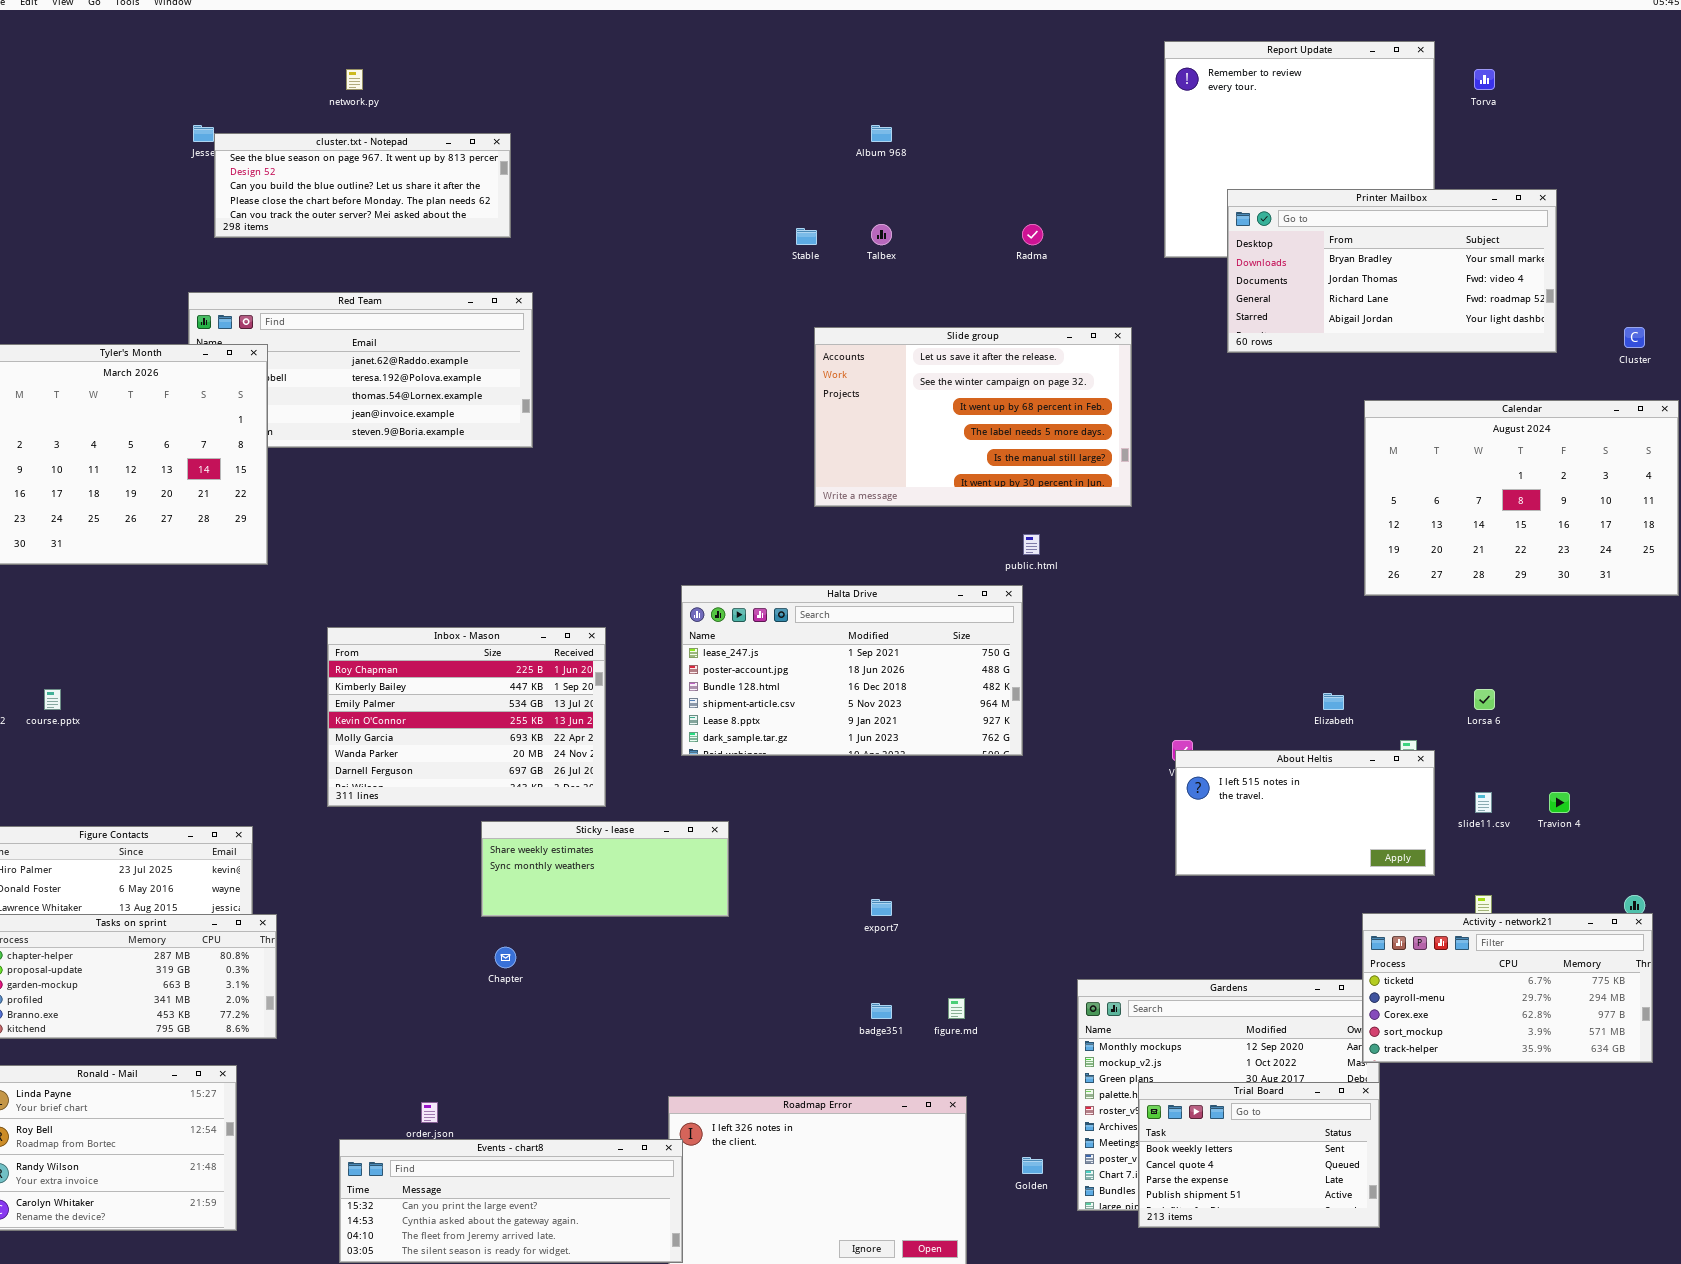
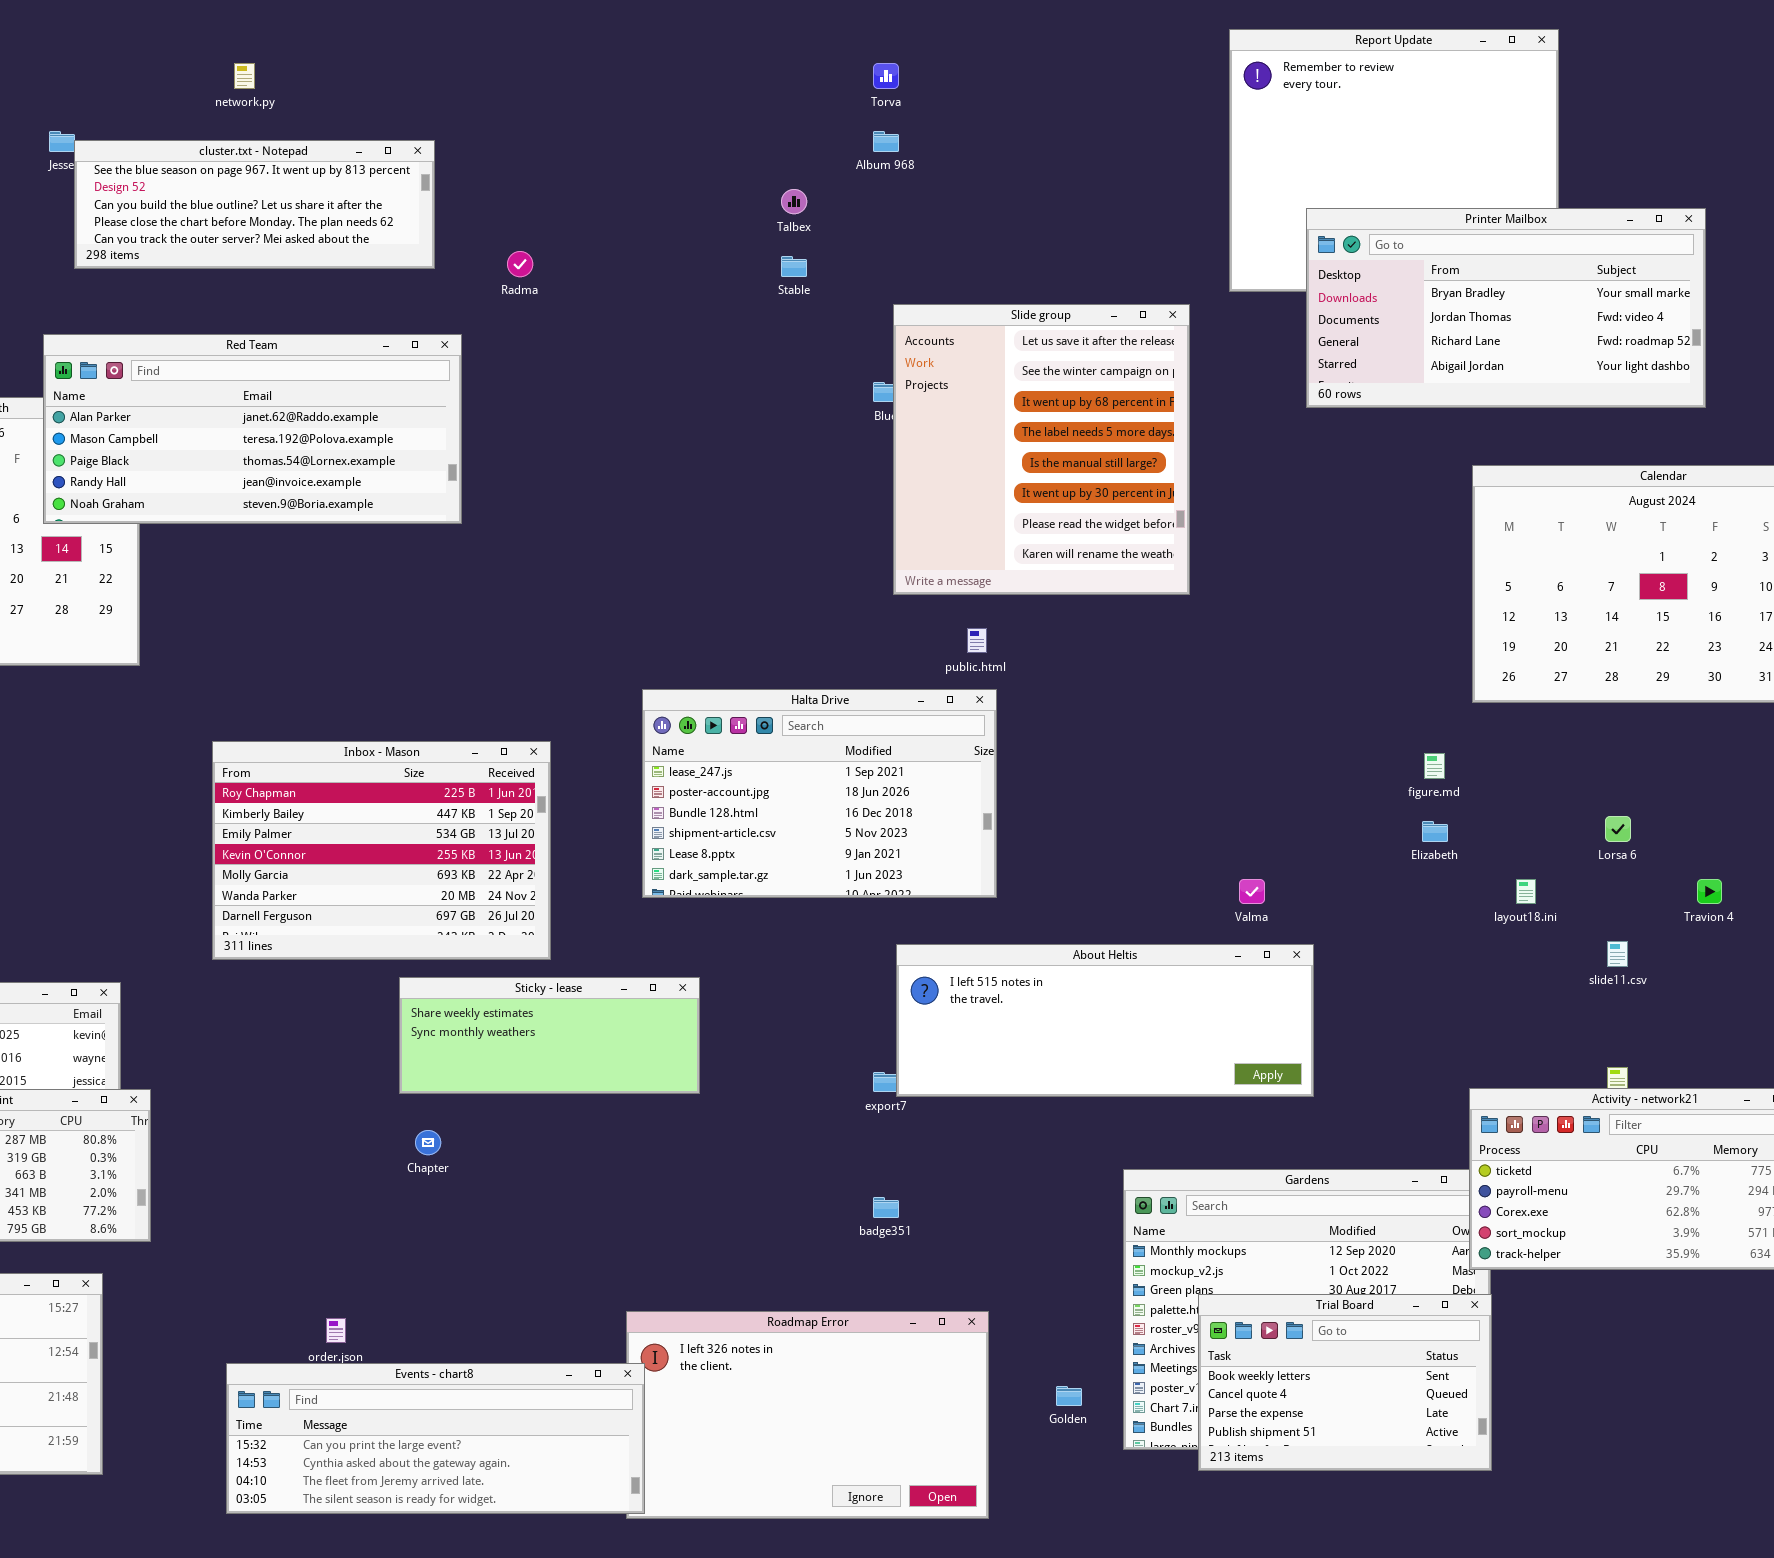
Torva: [1474,69,1495,90] -> [873,63,899,89], moved
Talbex: [871,224,892,245] -> [781,189,807,214], moved
Radma: [1022,224,1043,245] -> [507,251,533,277], moved
Red Team: [188,292,533,448] -> [43,334,462,524], raised
Slide group: [814,327,1132,507] -> [893,304,1190,595], resized
public.html: [1023,534,1040,555] -> [967,628,987,653], moved
Halta Drive: [681,585,1023,756] -> [642,689,997,898], resized
About Heltis: [1175,750,1435,876] -> [896,944,1314,1097], moved, resized
Travion 4: [1549,792,1570,813] -> [1697,879,1722,904], moved
figure.md: [948,998,965,1019] -> [1424,753,1445,779], moved

